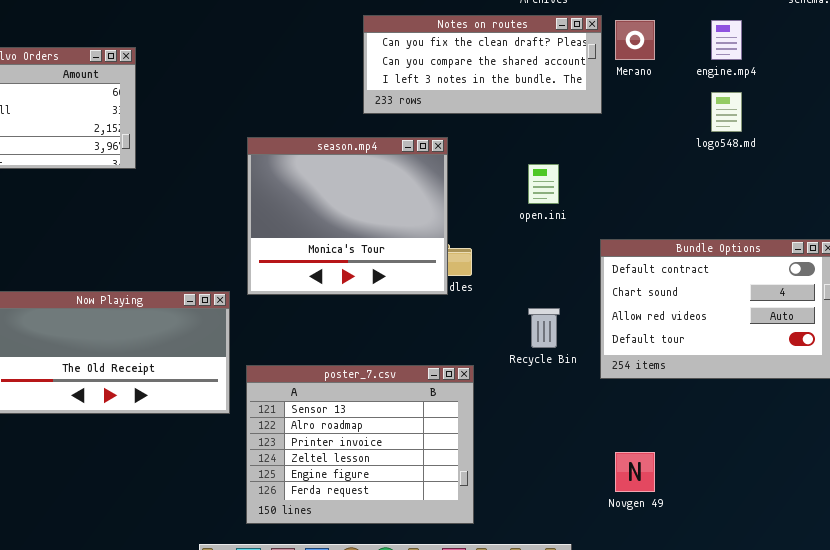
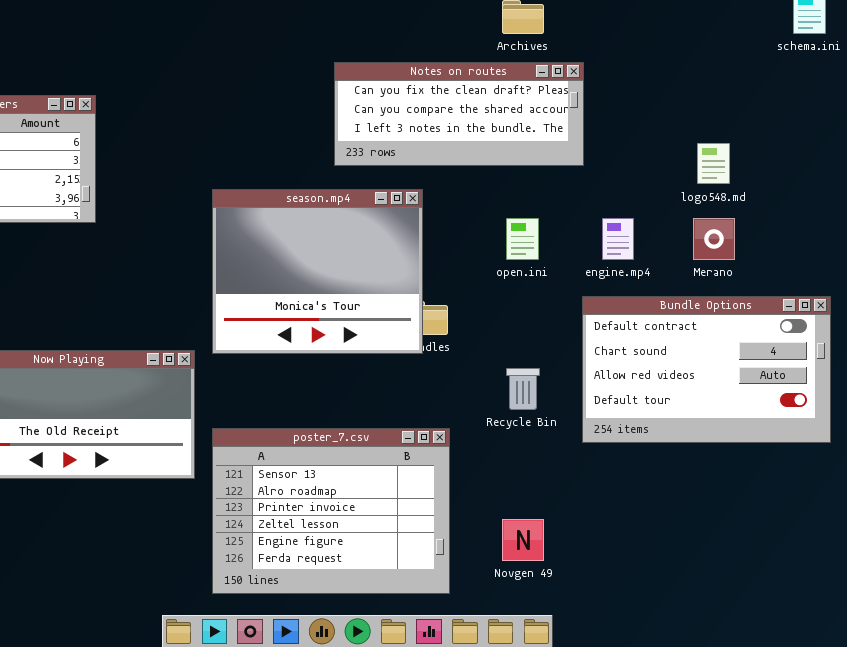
Merano: [615,20,655,60] -> [693,218,735,260], moved
engine.mp4: [711,20,742,60] -> [602,218,634,260], moved
Novgen 49: [615,452,655,492] -> [502,519,544,561], moved

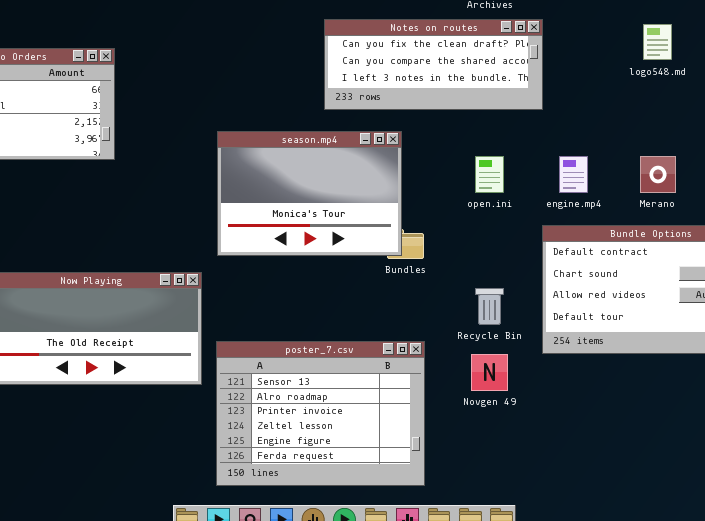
logo548.md: [697,143,730,184] -> [643,24,672,60], moved
season.mp4: [212,189,423,354] -> [217,131,402,256], resized
Novgen 49: [502,519,544,561] -> [471,354,508,391], moved

